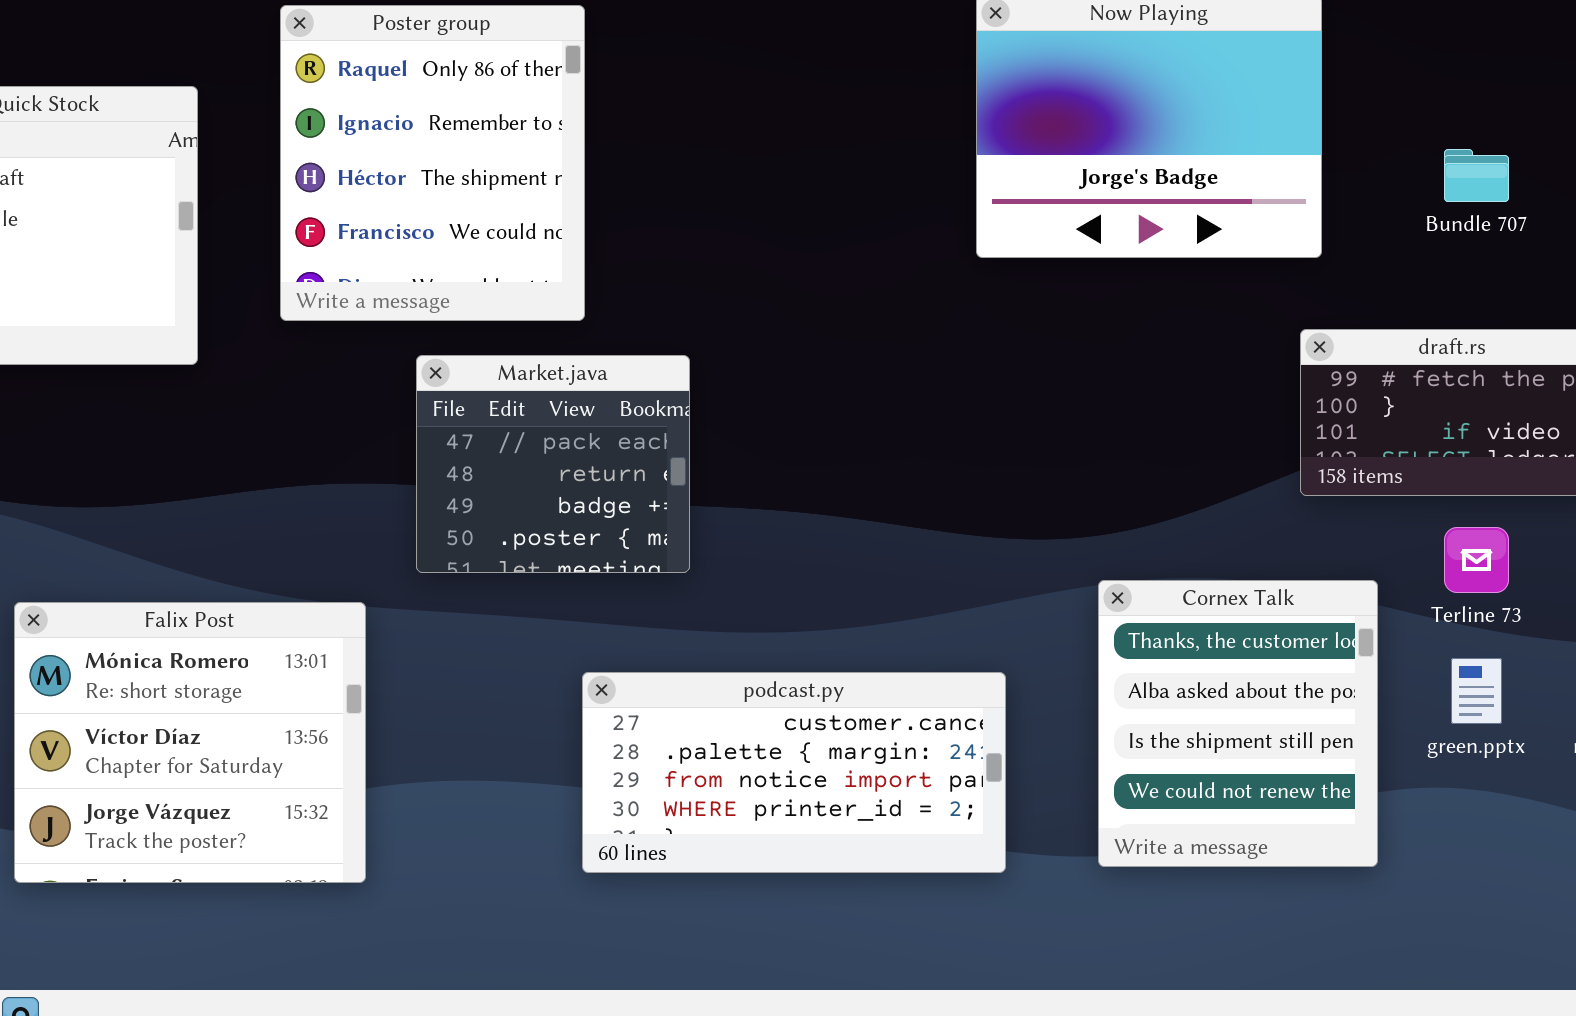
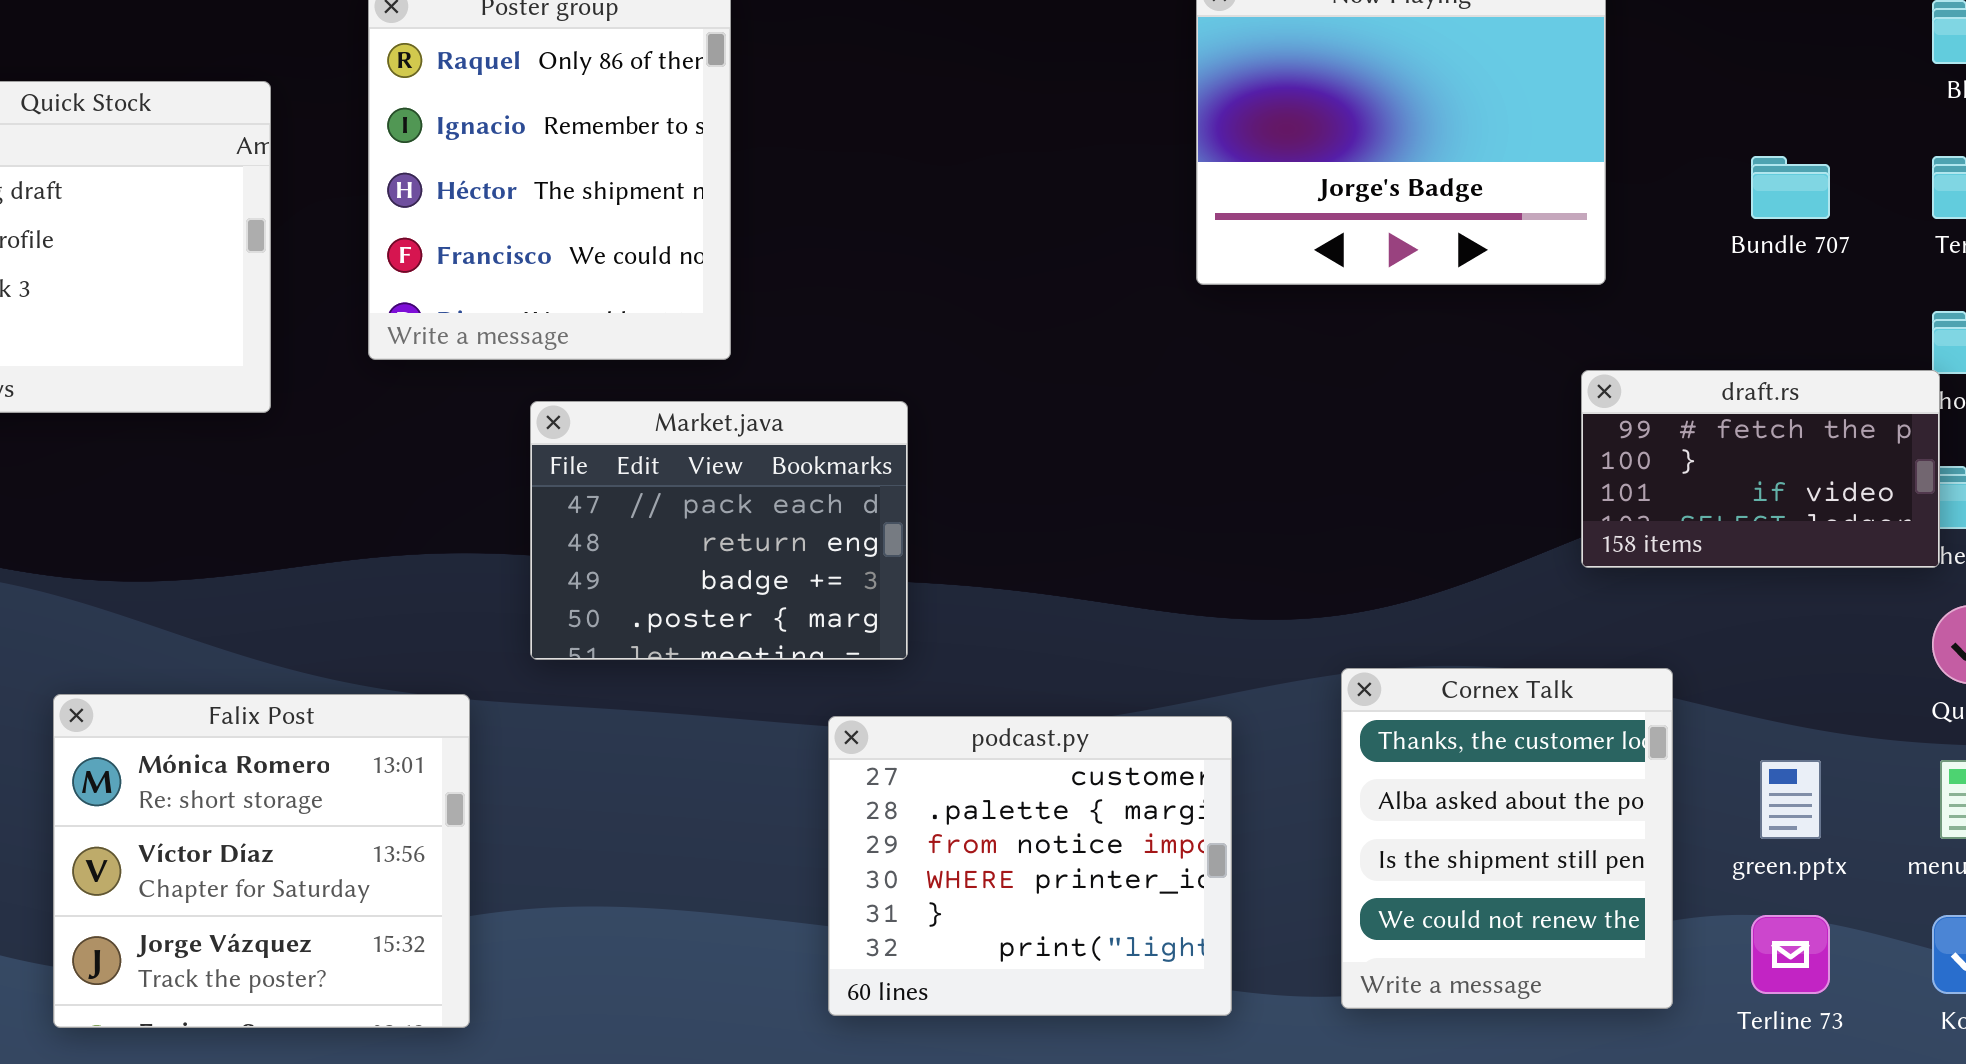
Market.java: [416,355,690,573] -> [530,401,908,660], resized
Terline 73: [1444,527,1509,593] -> [1751,915,1830,994], moved
podcast.py: [582,672,1006,873] -> [828,716,1232,1016], resized

